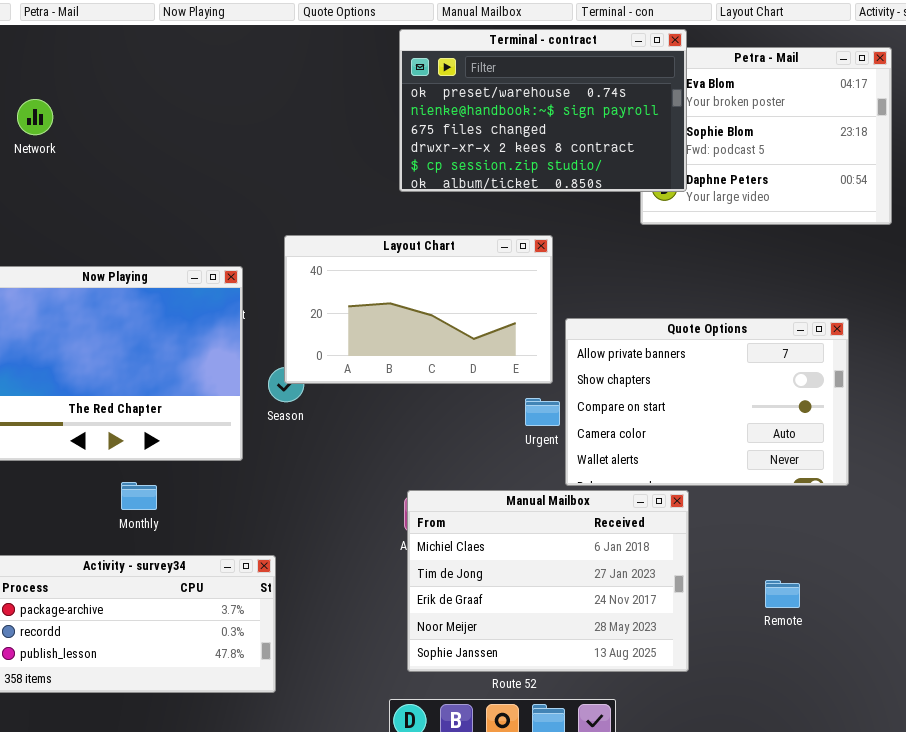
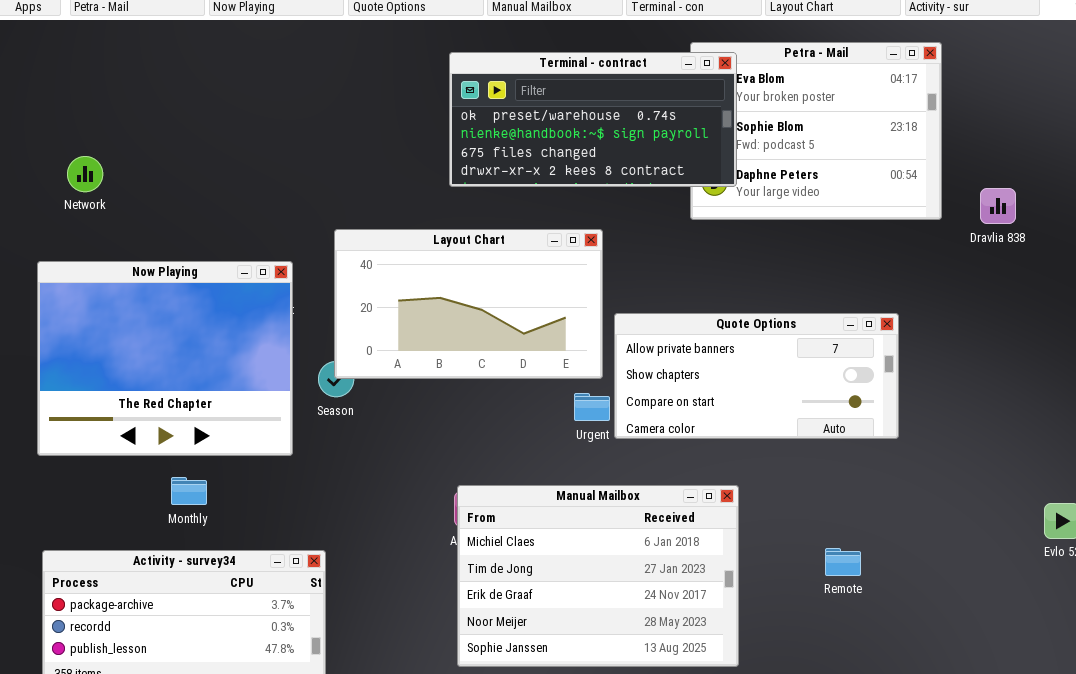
Terminal - contract: [399,29,687,192] -> [449,52,737,187], resized
Network: [17,99,53,135] -> [67,156,103,192], moved
Quote Options: [565,318,849,486] -> [614,313,899,439], resized
Remote: [765,580,800,608] -> [825,548,861,576], moved

